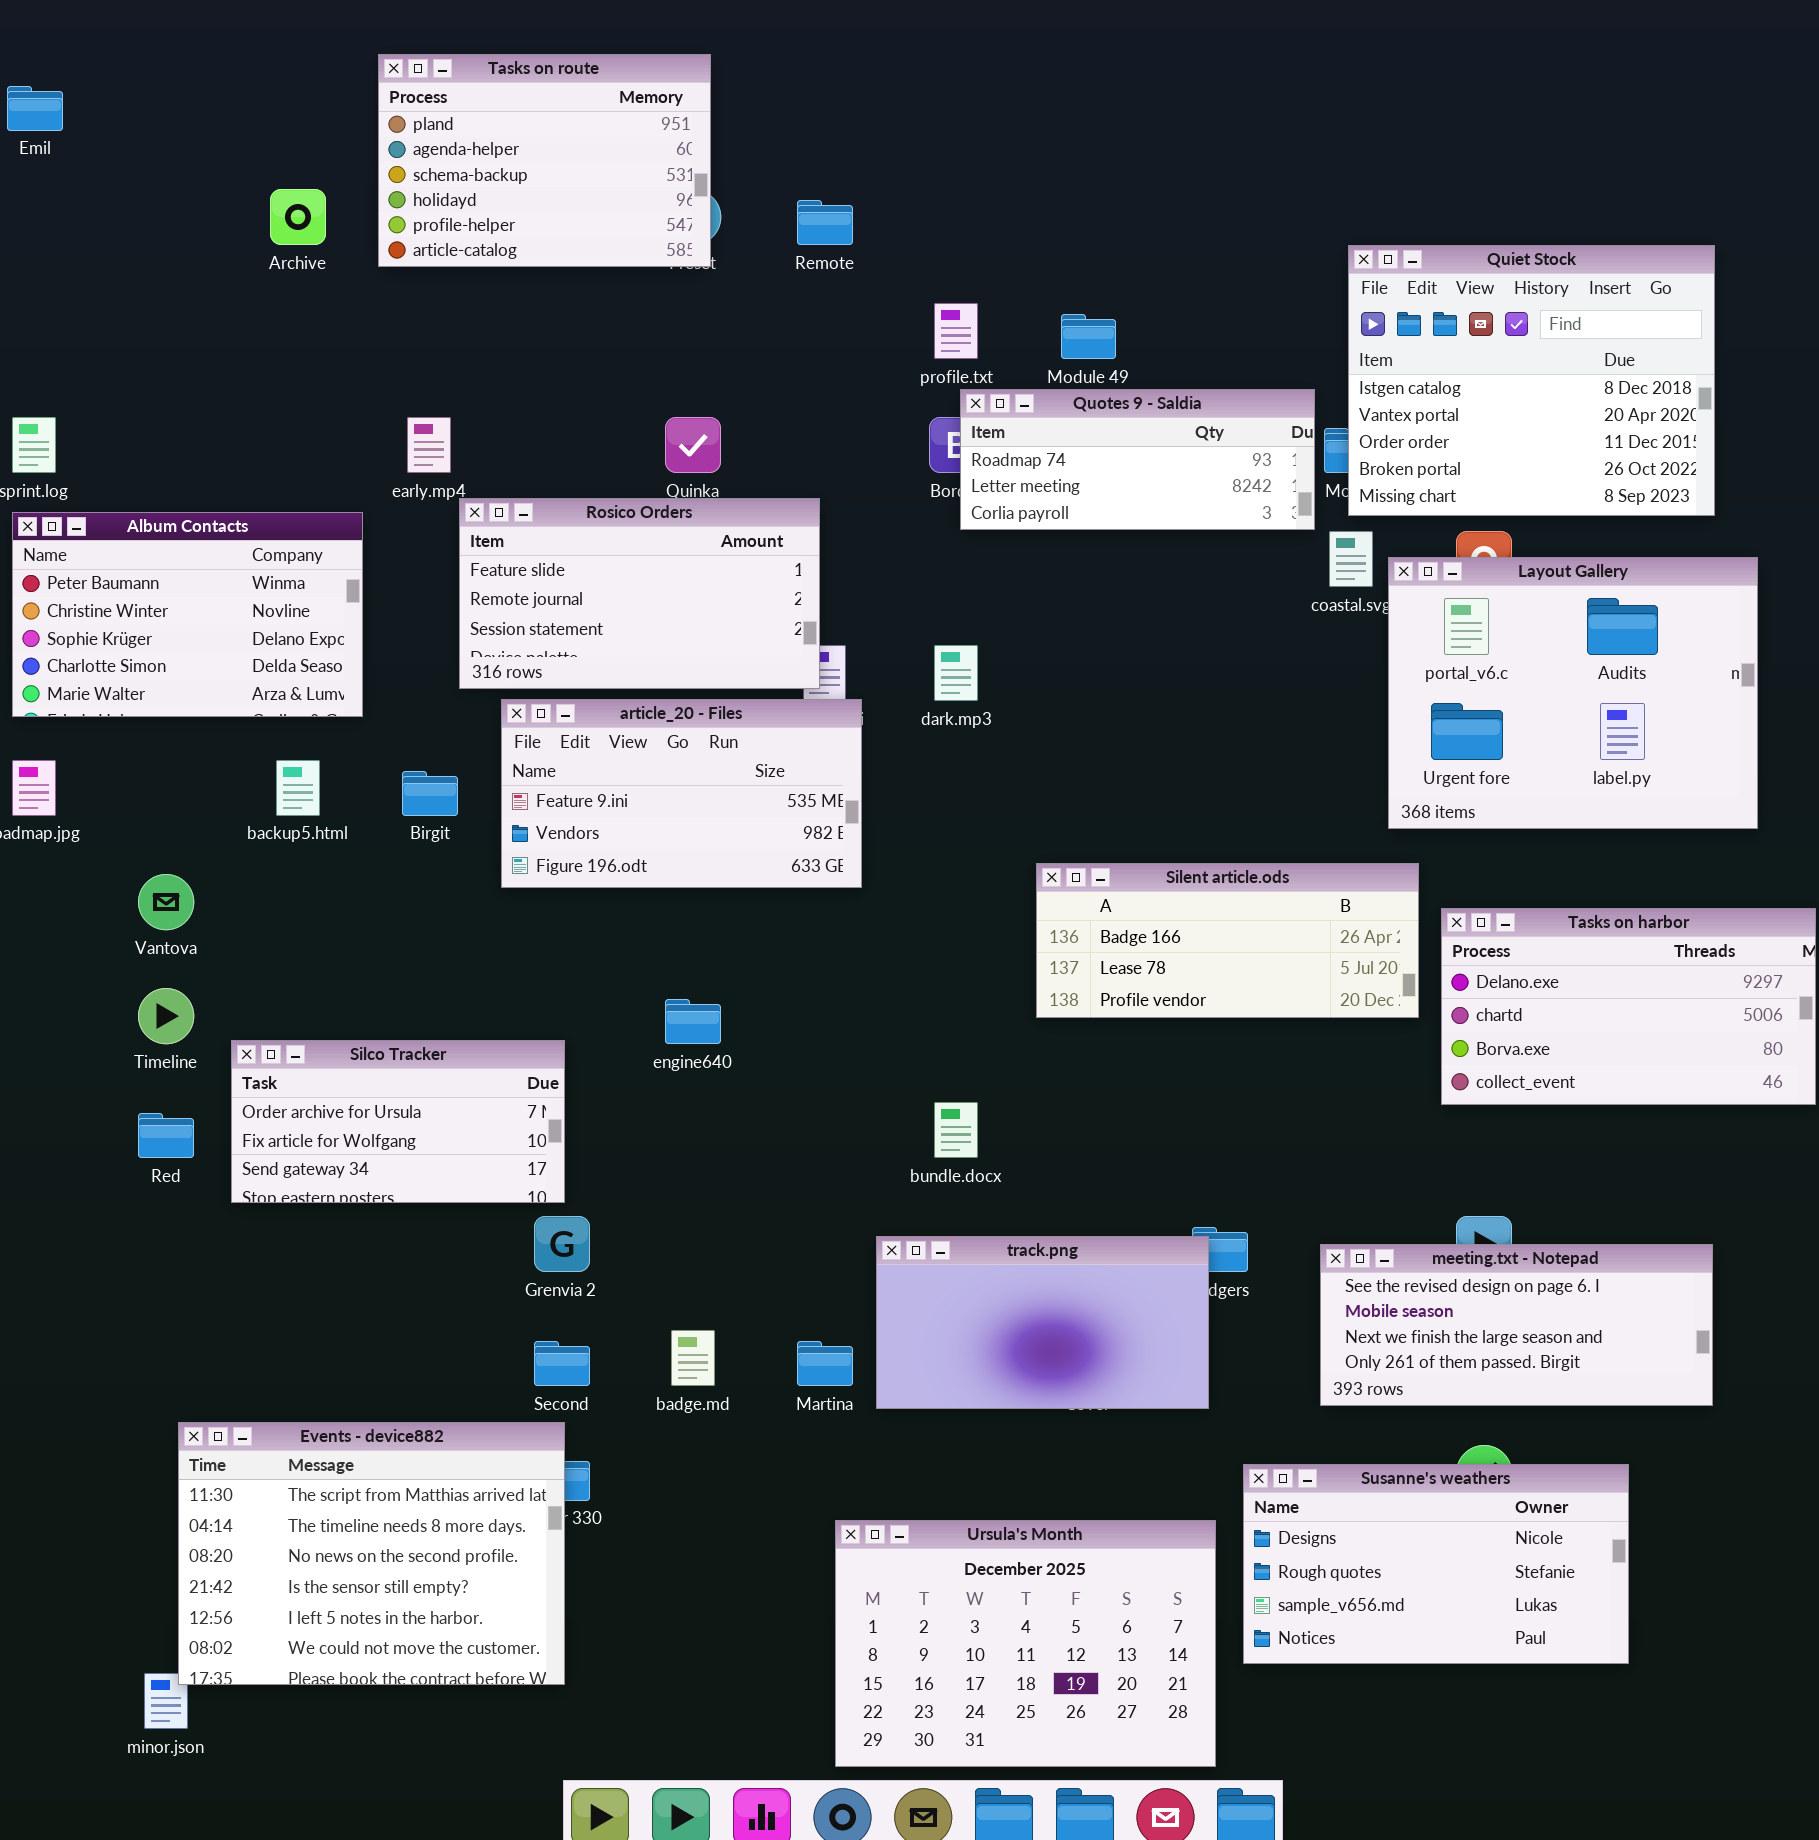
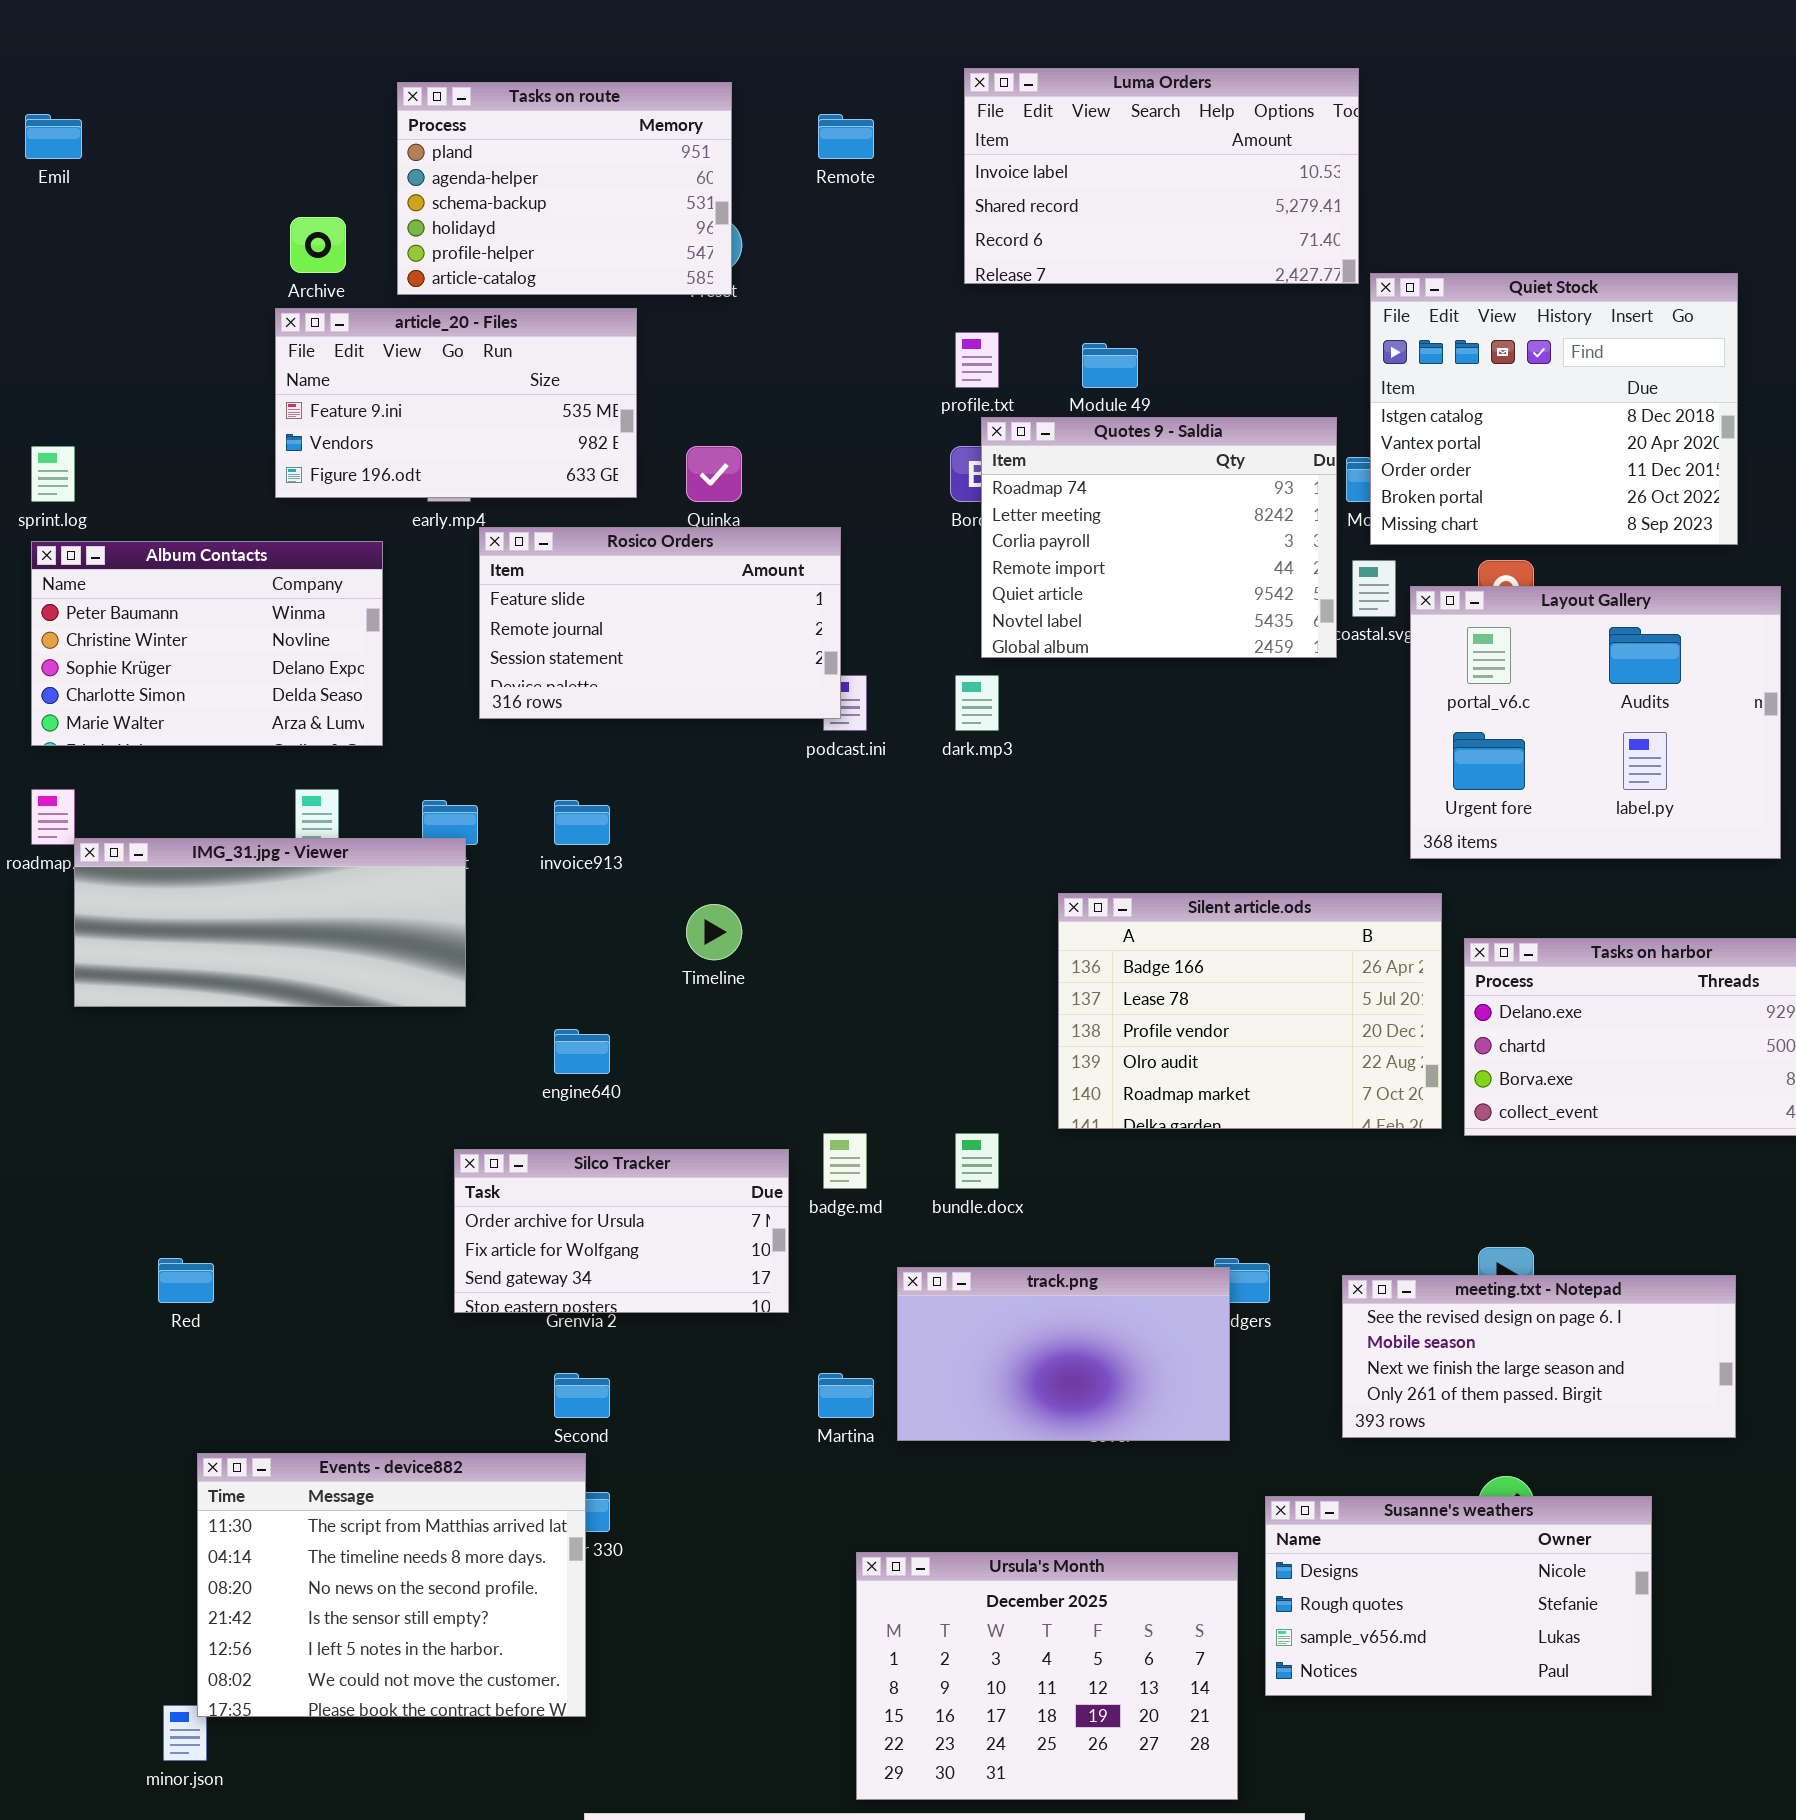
Luma Orders: none -> [964,68,1359,284], opened
Remote: [797,200,853,245] -> [818,114,874,159], moved
Quotes 9 - Saldia: [960,389,1315,530] -> [981,417,1337,658], resized
article_20 - Files: [501,699,862,888] -> [275,308,637,498], moved
IMG_31.jpg - Viewer: none -> [74,838,466,1007], opened
Silent article.ods: [1036,863,1419,1018] -> [1058,893,1442,1129], resized
Timeline: [138,988,194,1044] -> [686,904,742,960], moved
engine640: [665,999,721,1044] -> [554,1029,610,1074], moved
Silco Tracker: [231,1040,565,1203] -> [454,1149,789,1313], moved
Red: [138,1113,194,1158] -> [158,1258,214,1303], moved
badge.md: [671,1330,715,1386] -> [823,1133,867,1189], moved

